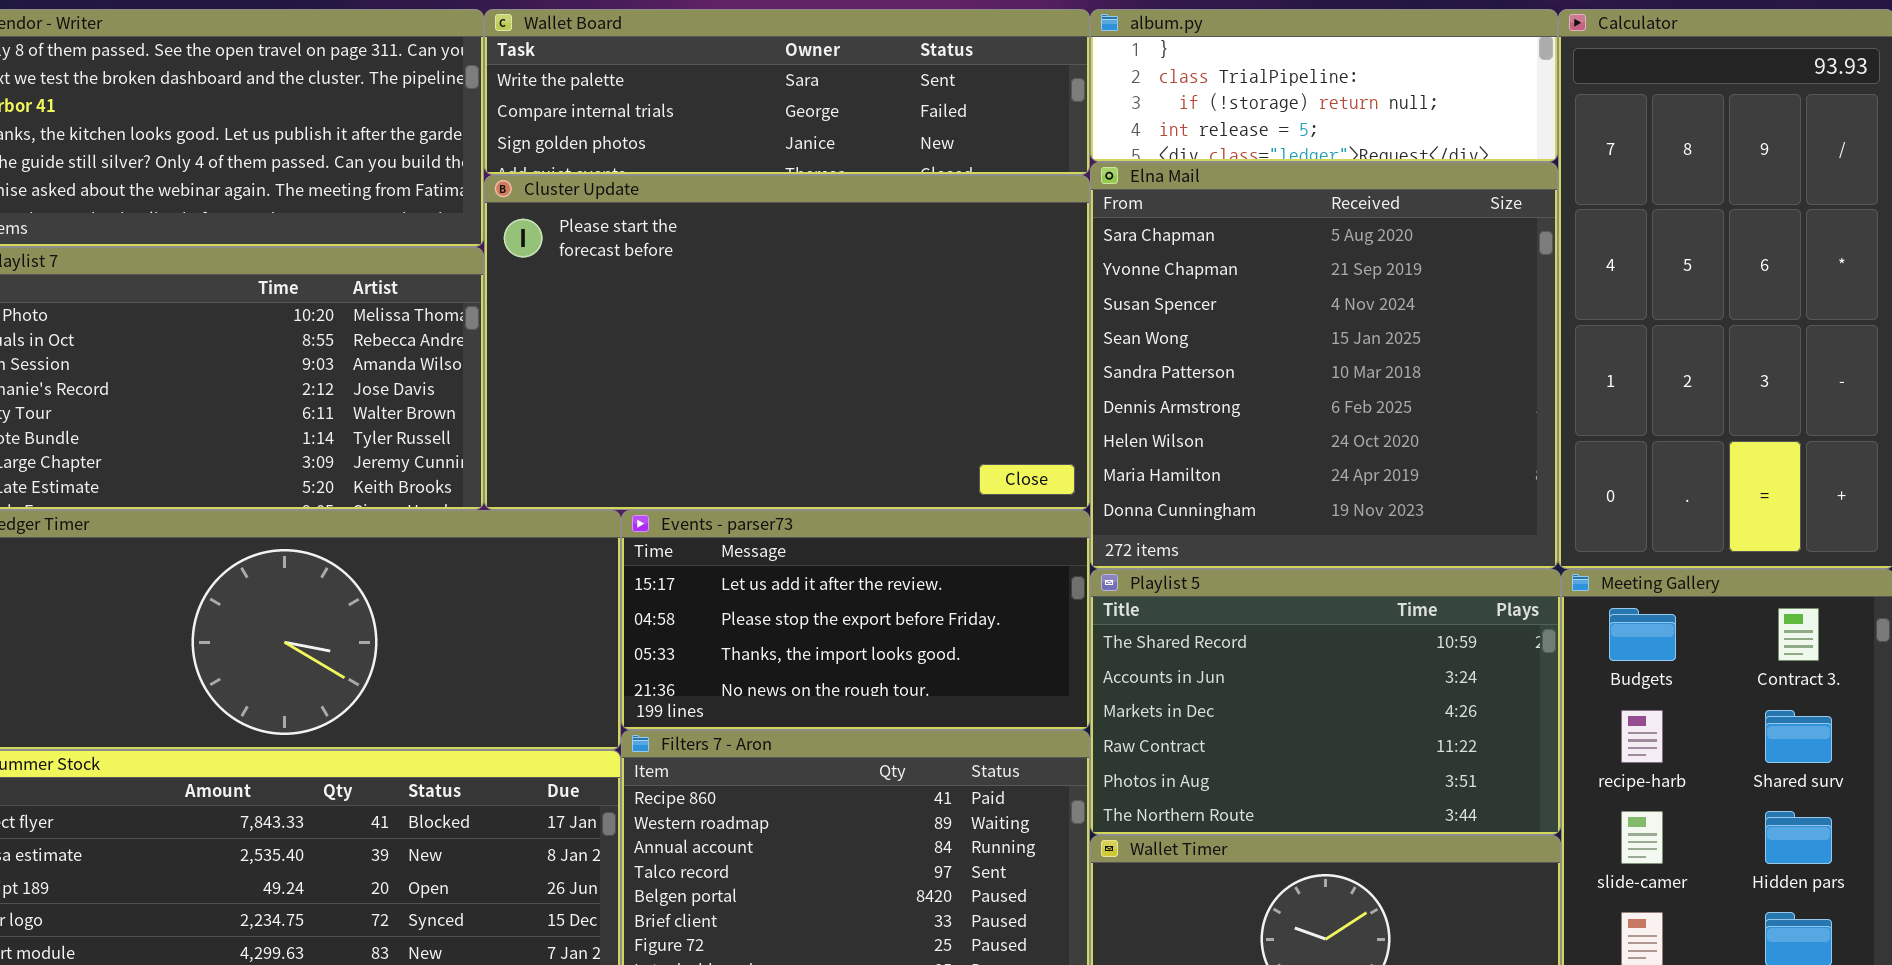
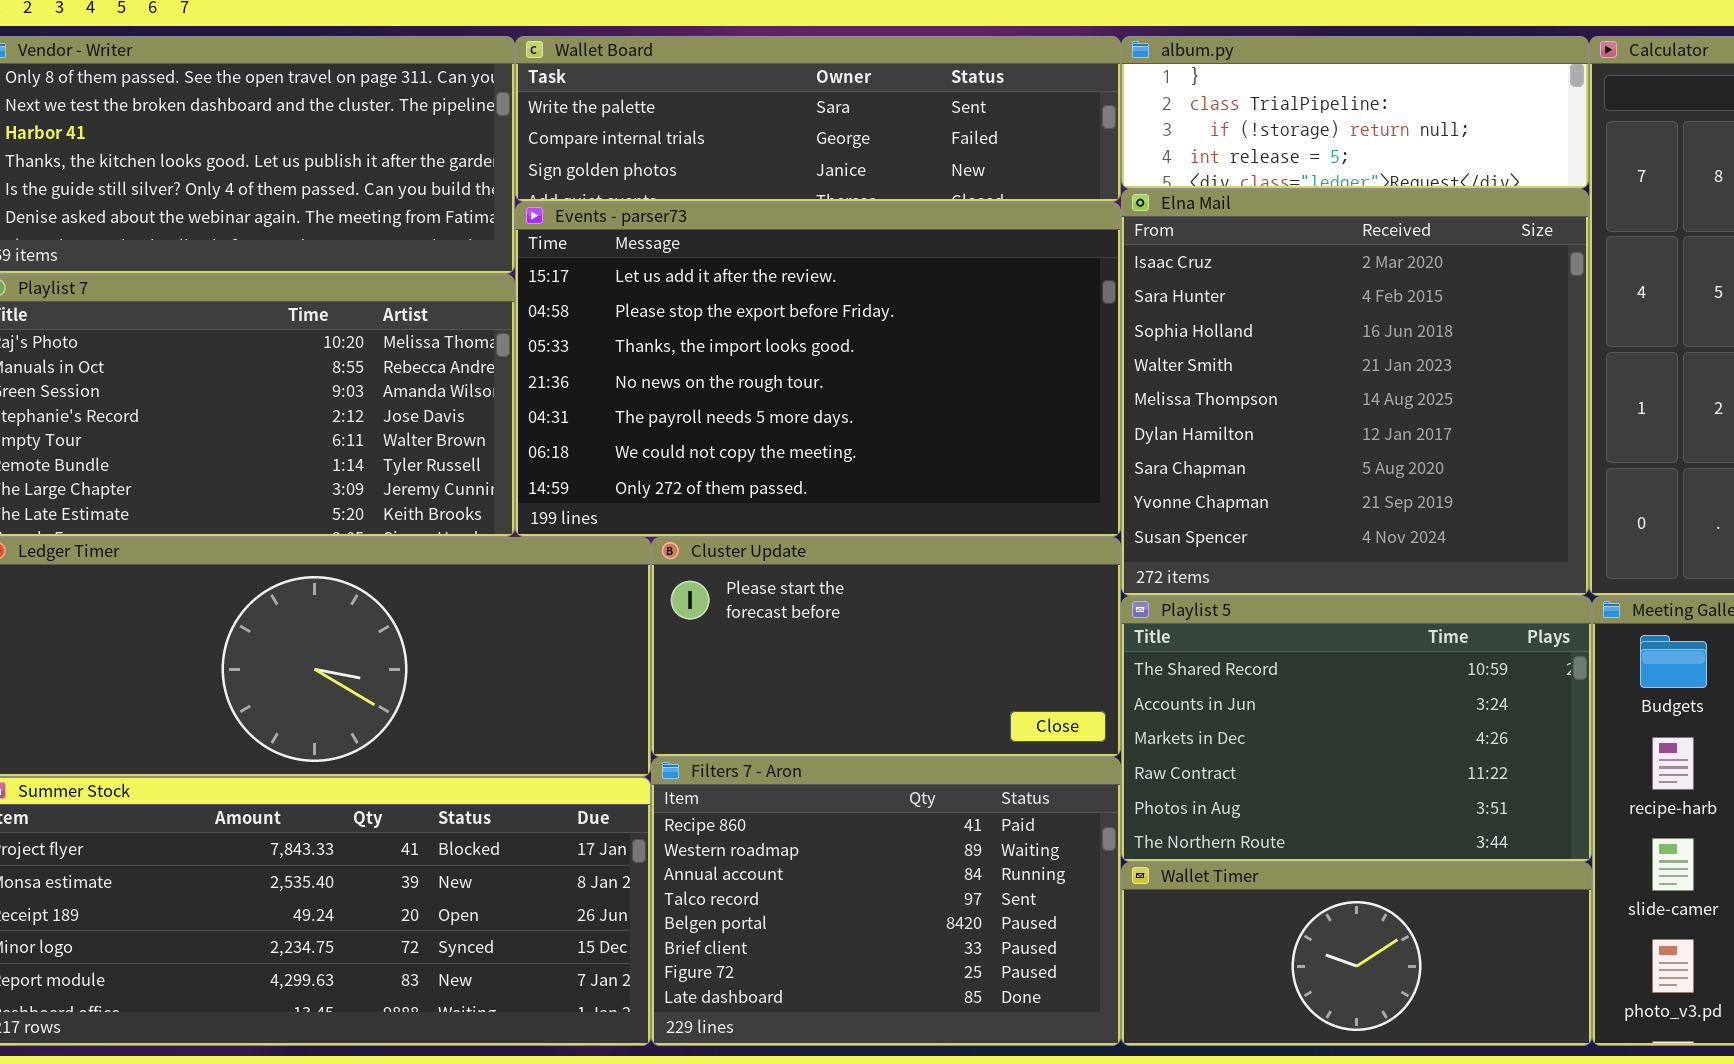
Elna Mail: [1090,162,1558,569] -> [1121,189,1589,596], scrolled up 6 rows
Cluster Update: [484,175,1090,510] -> [651,537,1121,757], moved, resized
Events - parser73: [621,510,1090,730] -> [515,202,1121,537], moved, resized

